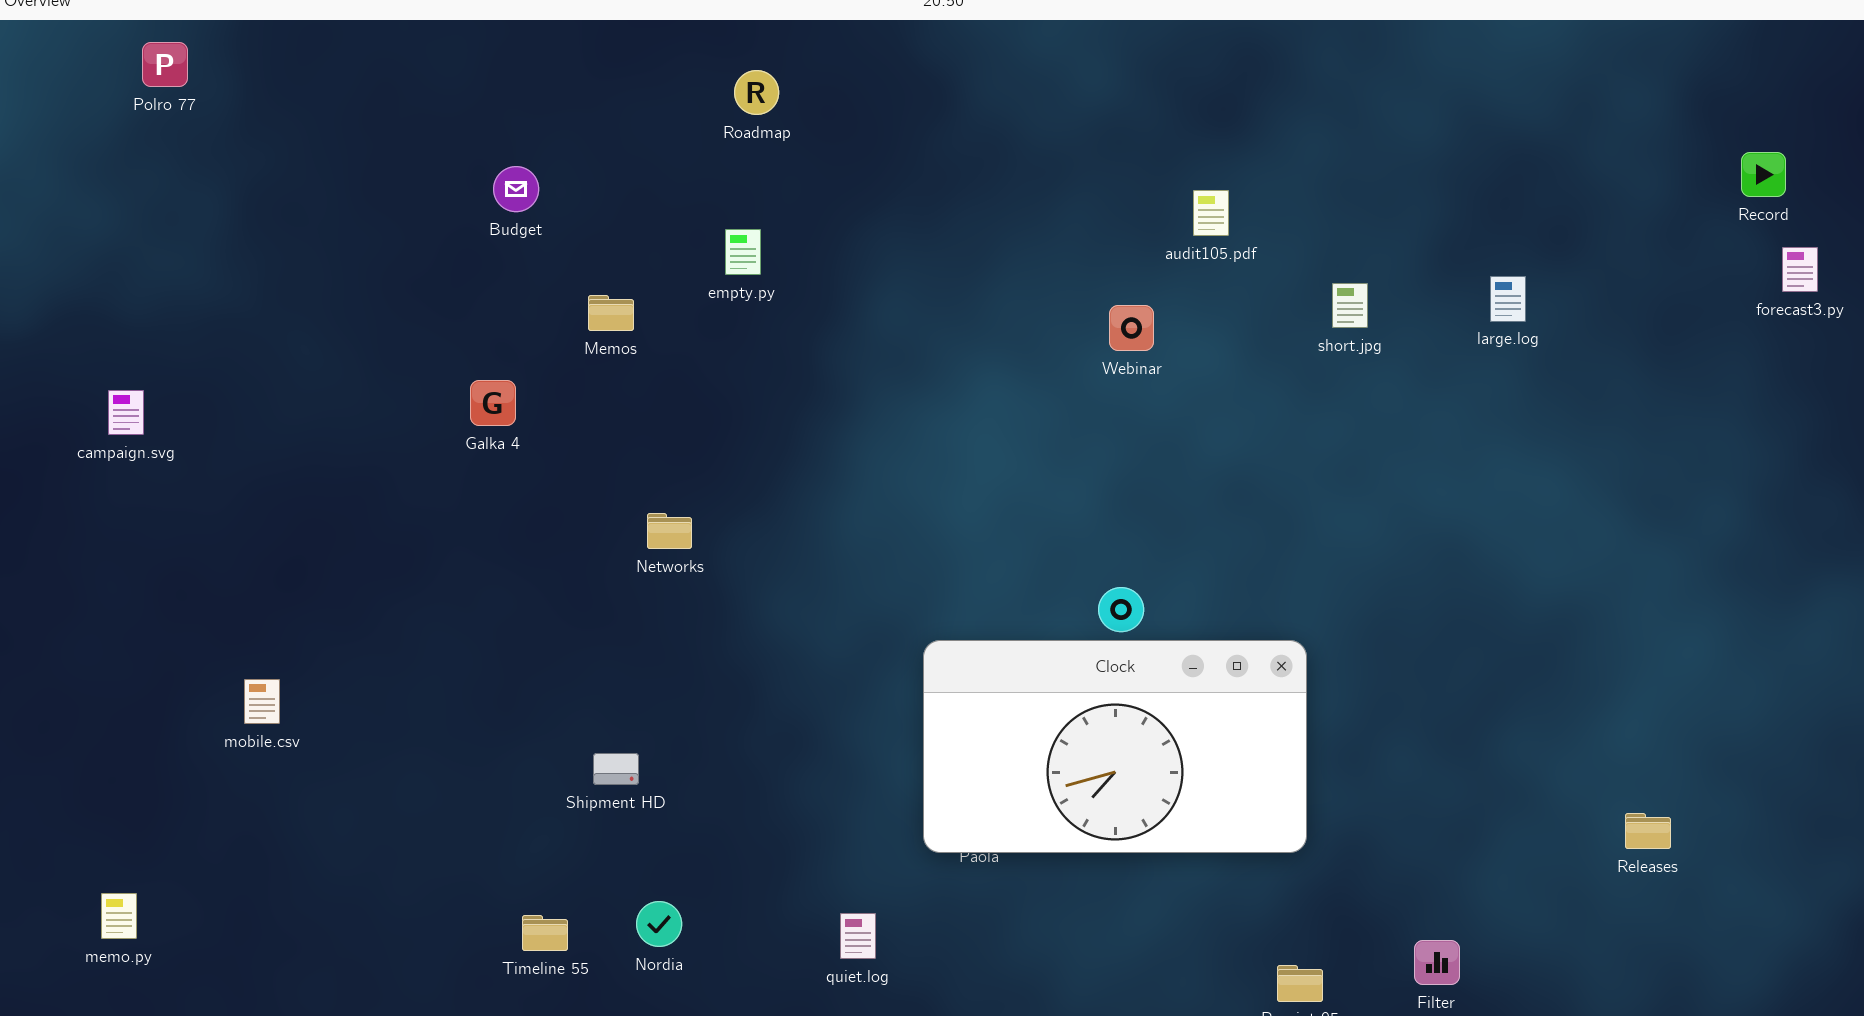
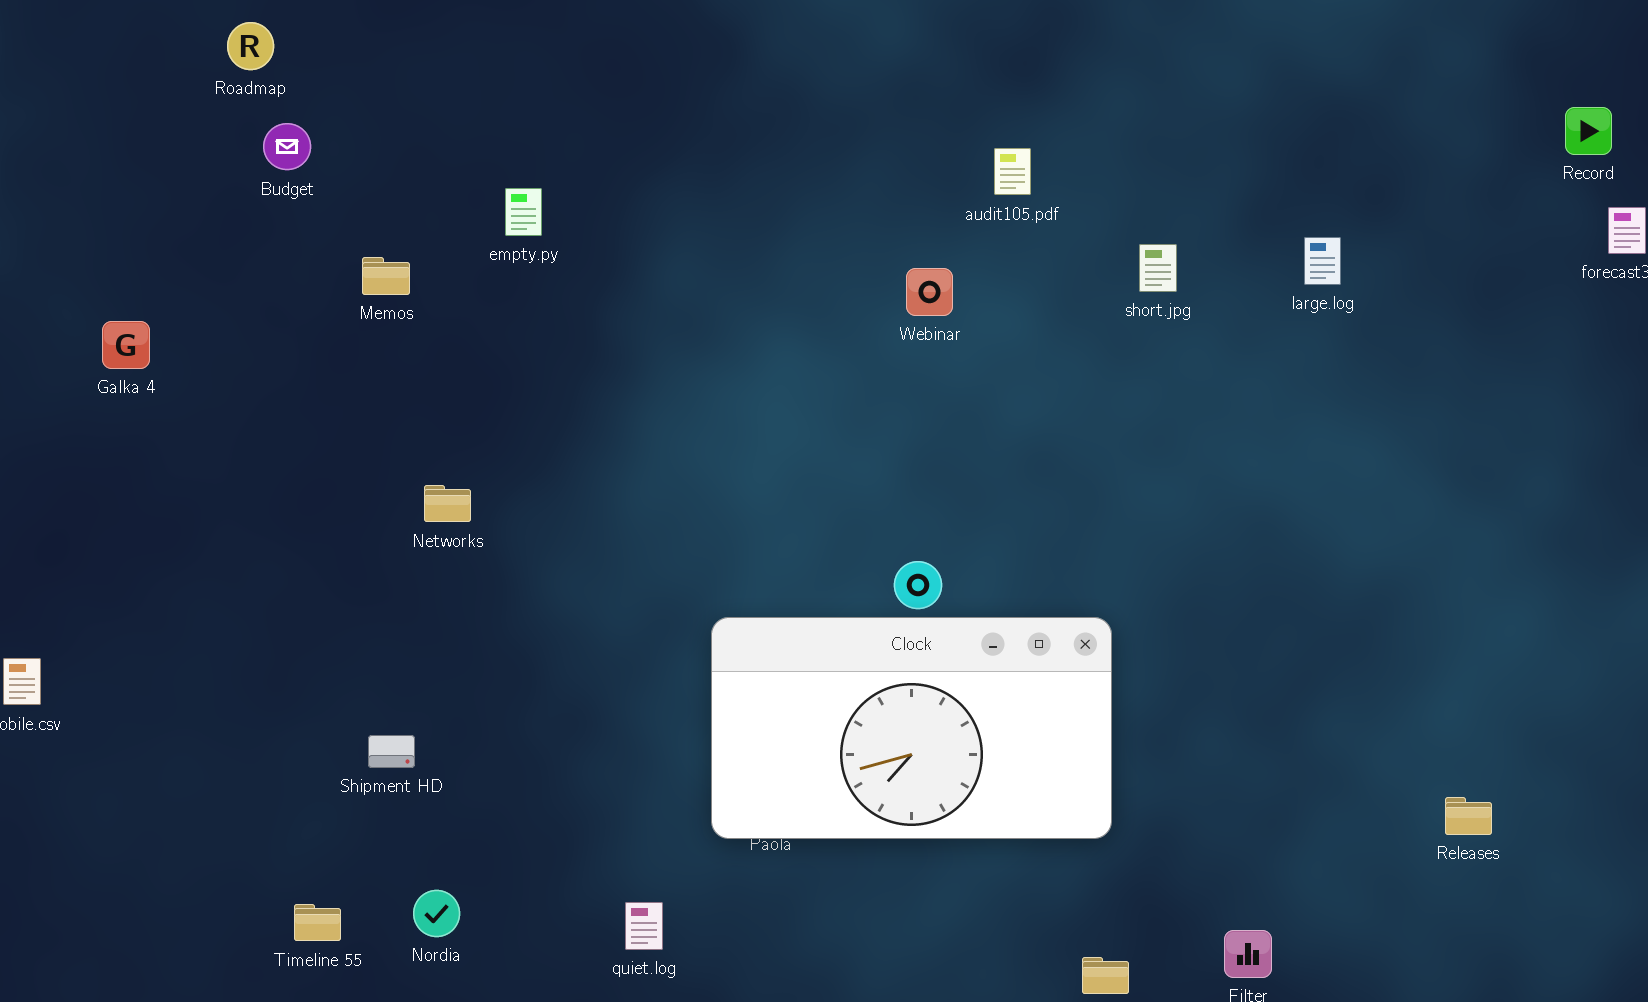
Roadmap: [734,70,779,115] -> [227,22,274,70], moved
Galka 4: [470,380,516,426] -> [102,321,150,369], moved

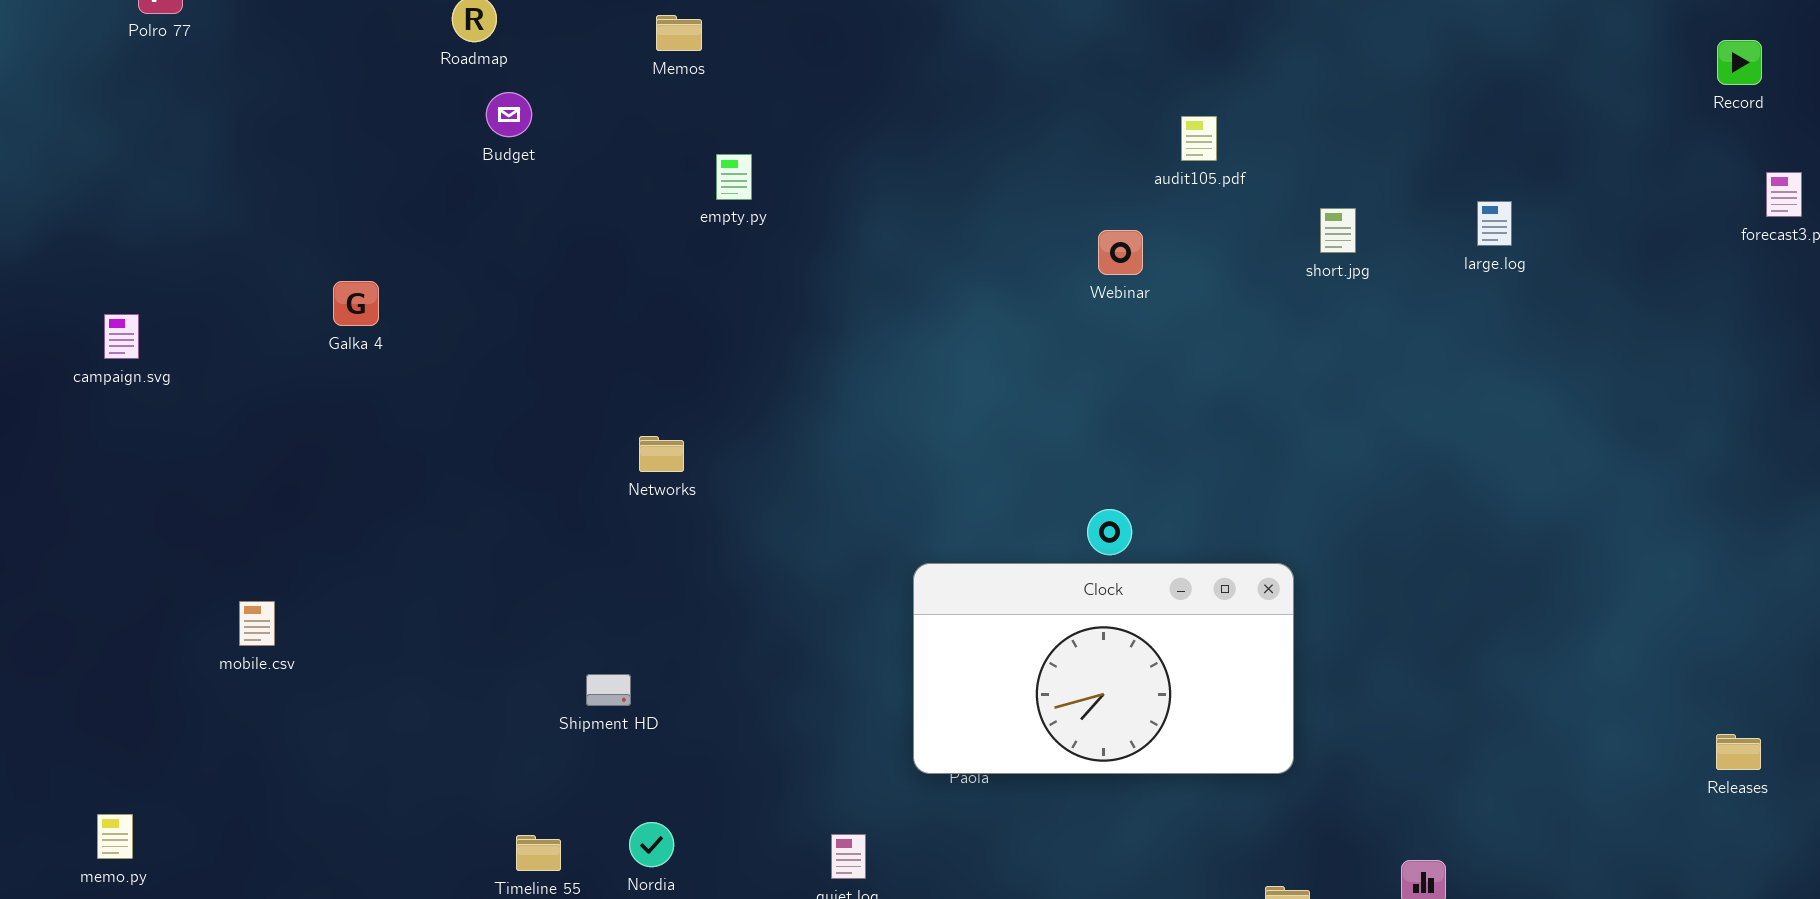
Record: [1565,107,1612,155] -> [1717,40,1762,85], moved
Memos: [362,257,410,295] -> [656,15,702,51], moved
Releases: [1445,797,1492,835] -> [1716,734,1761,770], moved

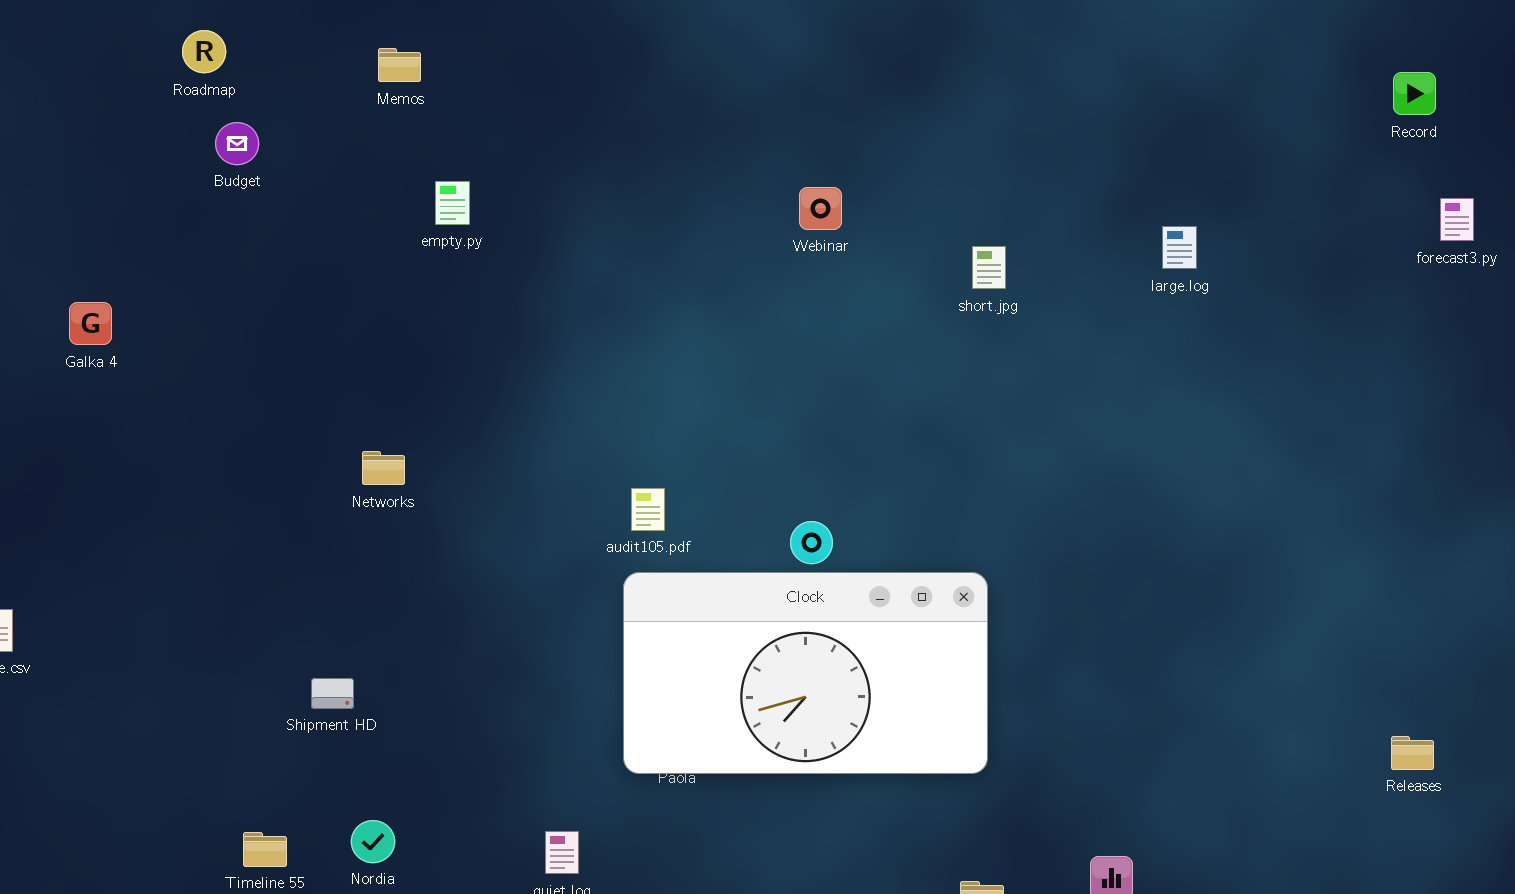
audit105.pdf: [1181,116,1217,161] -> [631,488,665,531], moved
short.jpg: [1320,208,1356,253] -> [972,246,1006,289], moved
Webinar: [1098,230,1143,275] -> [799,187,842,230], moved

